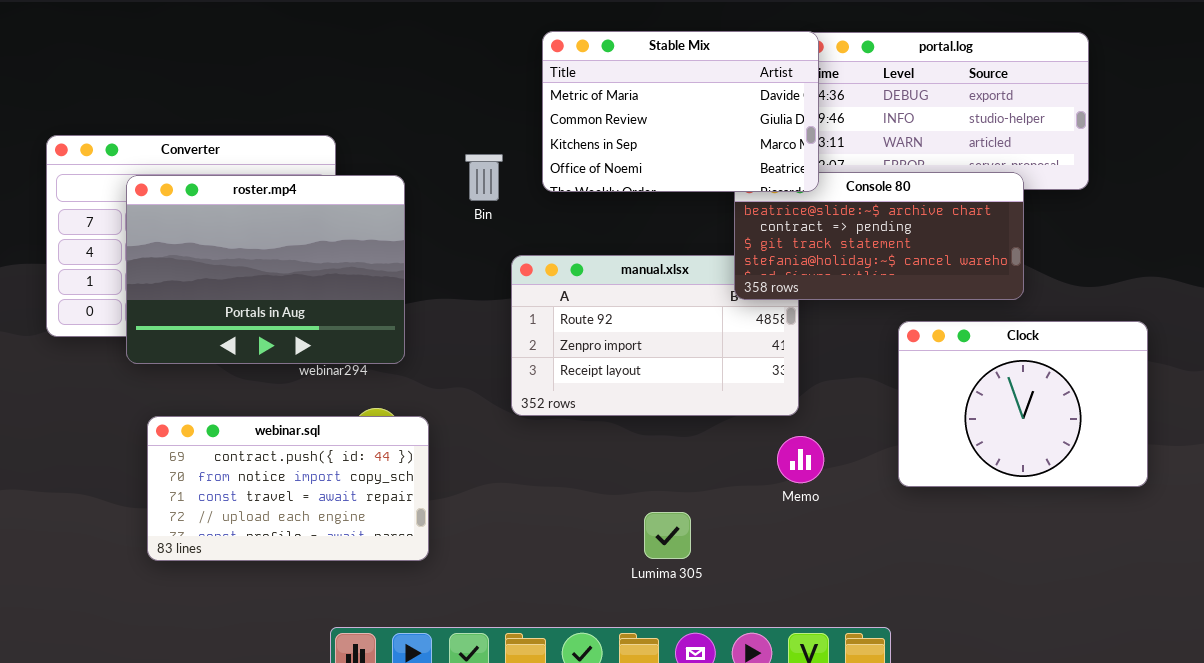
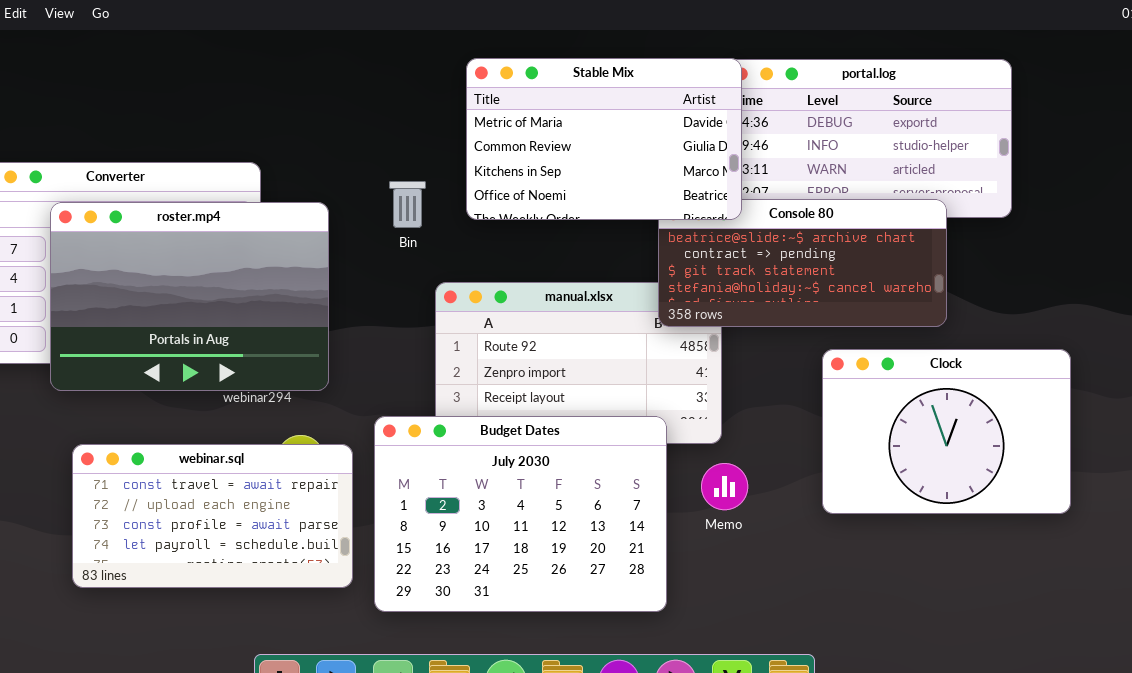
Budget Dates: none -> [374,416,667,612], opened
webinar.sql: [147,416,429,561] -> [72,444,353,588], scrolled down 2 rows

